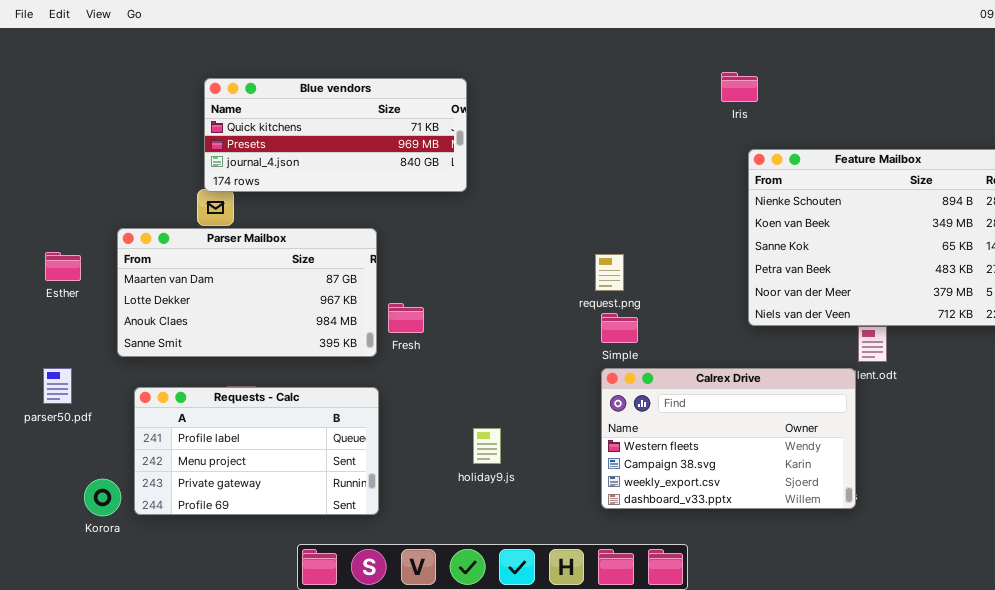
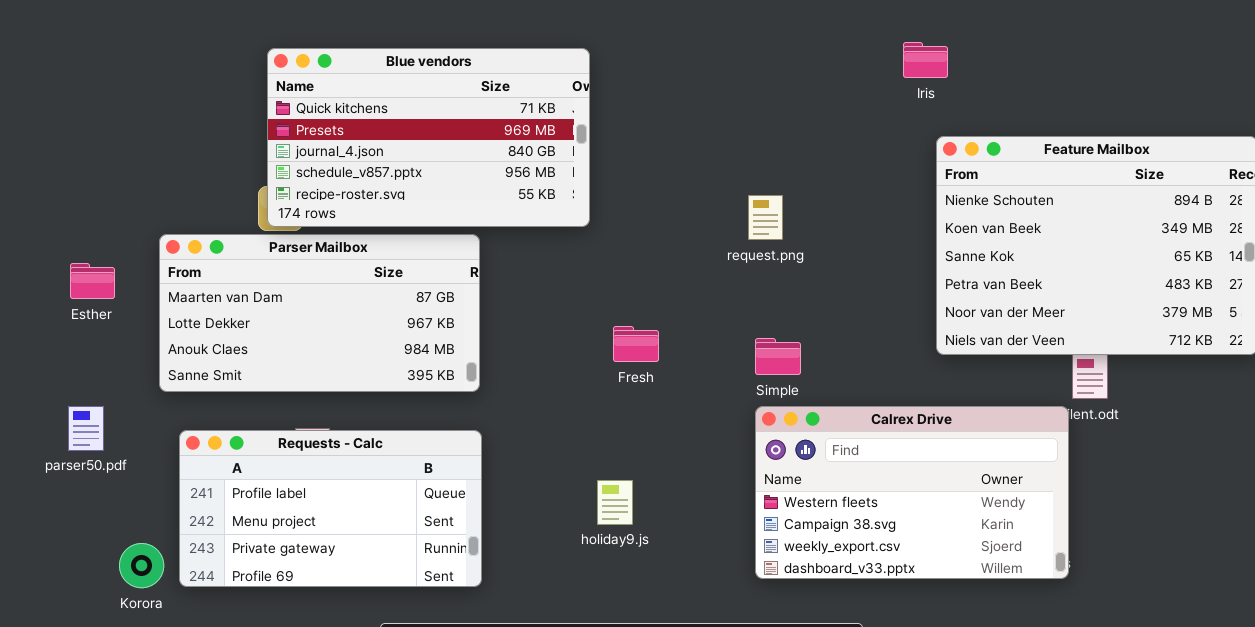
Blue vendors: [204,78,467,192] -> [267,48,590,227], resized
request.png: [595,254,624,291] -> [748,195,783,240], moved
Fresh: [388,303,424,333] -> [613,326,659,362], moved

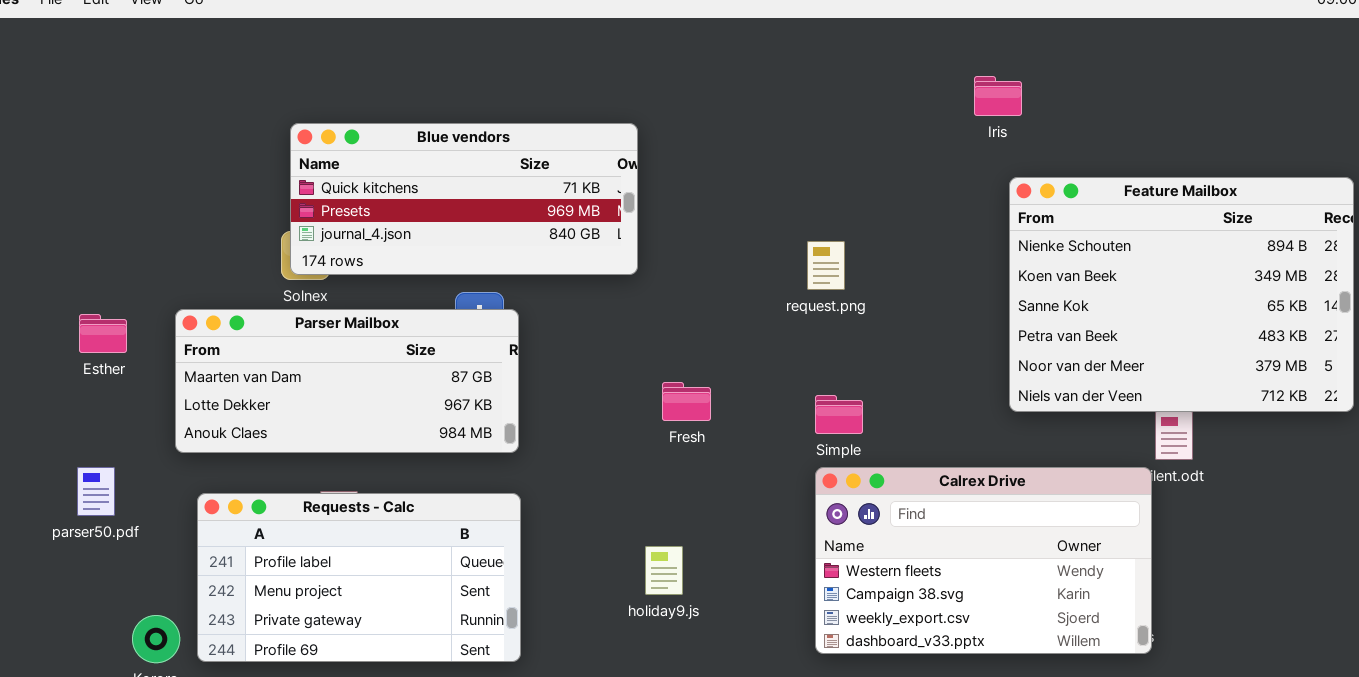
Blue vendors: [267,48,590,227] -> [290,123,638,275], resized
Parser Mailbox: [159,234,480,392] -> [175,309,519,453], resized

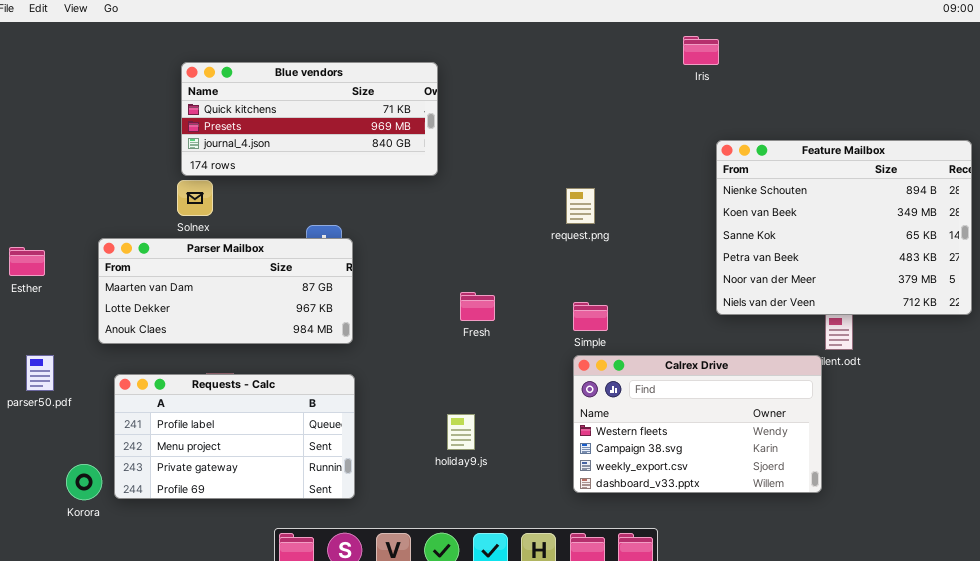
Iris: [974,76,1022,116] -> [683,36,719,65], moved
Blue vendors: [290,123,638,275] -> [181,62,438,176], moved
Esther: [79,314,127,353] -> [9,247,45,276], moved

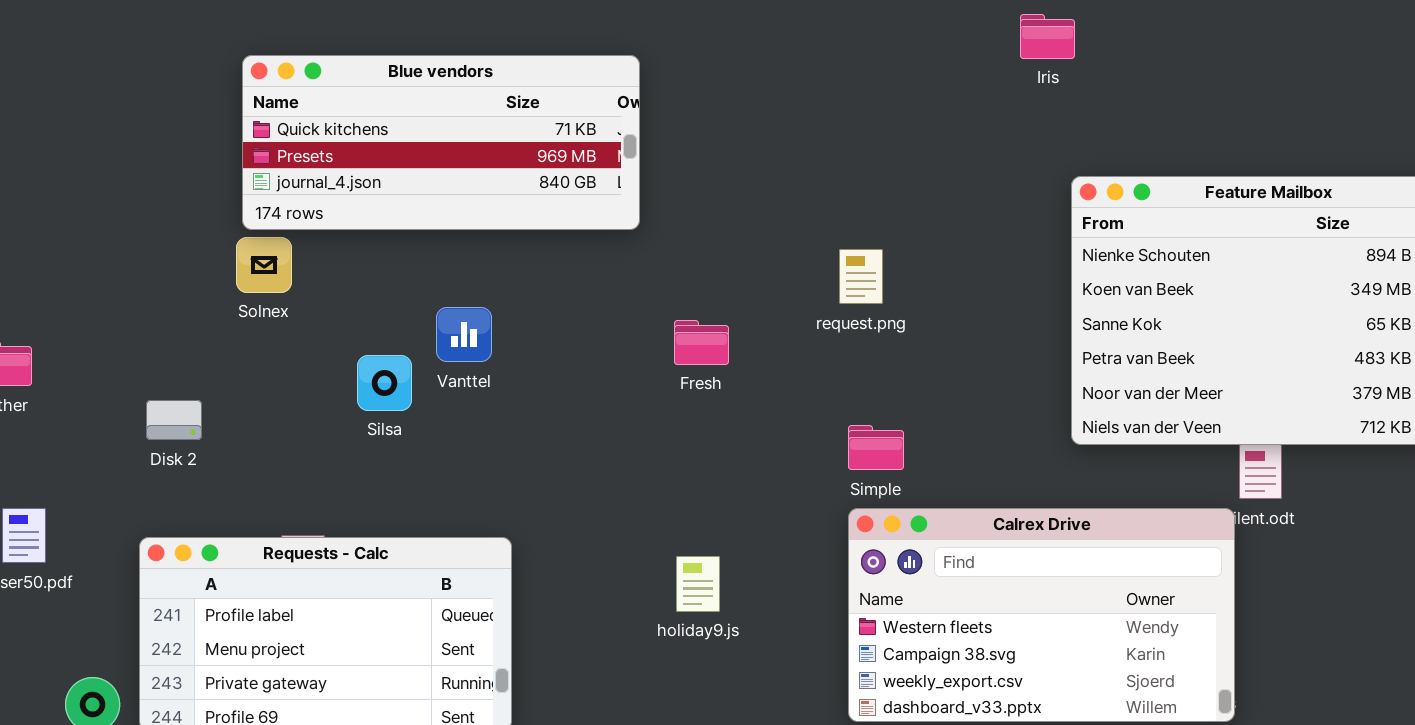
Parser Mailbox: [98,238,353,344] -> none, closed
Fresh: [460,292,495,321] -> [674,320,729,365], moved
holiday9.js: [447,414,475,450] -> [676,556,720,612], moved

